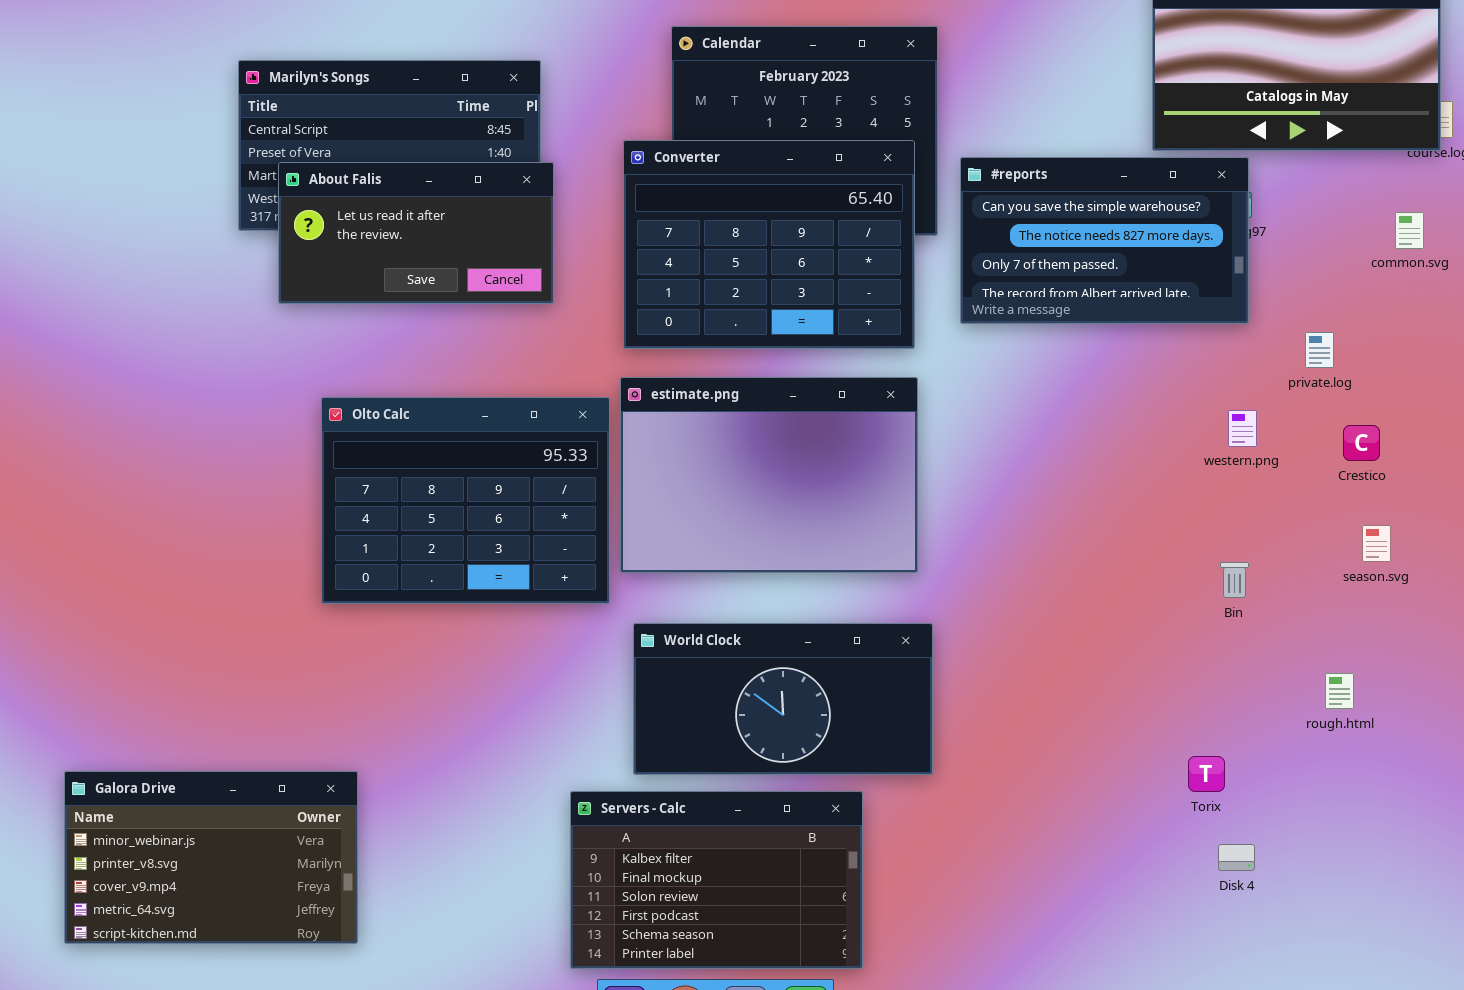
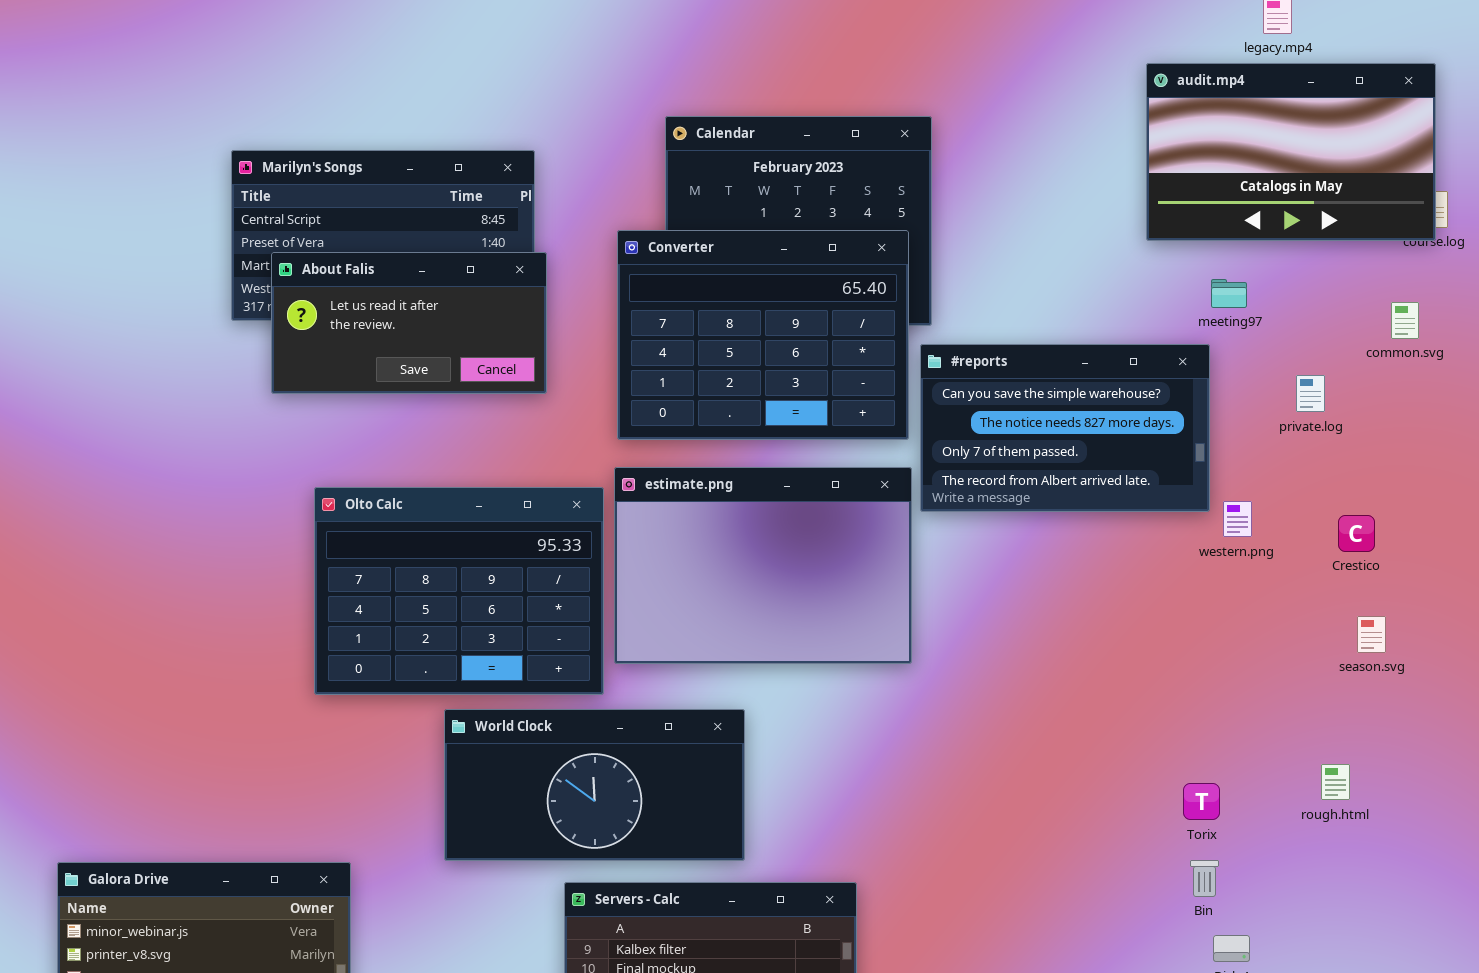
#reports: [960,157,1249,324] -> [920,344,1210,512], moved
private.log: [1305,332,1334,368] -> [1296,375,1325,412], moved
Bin: [1220,562,1249,598] -> [1190,860,1219,897], moved
World Clock: [633,623,933,775] -> [444,709,745,861], moved
Torix: [1188,756,1225,792] -> [1183,783,1220,820], moved

